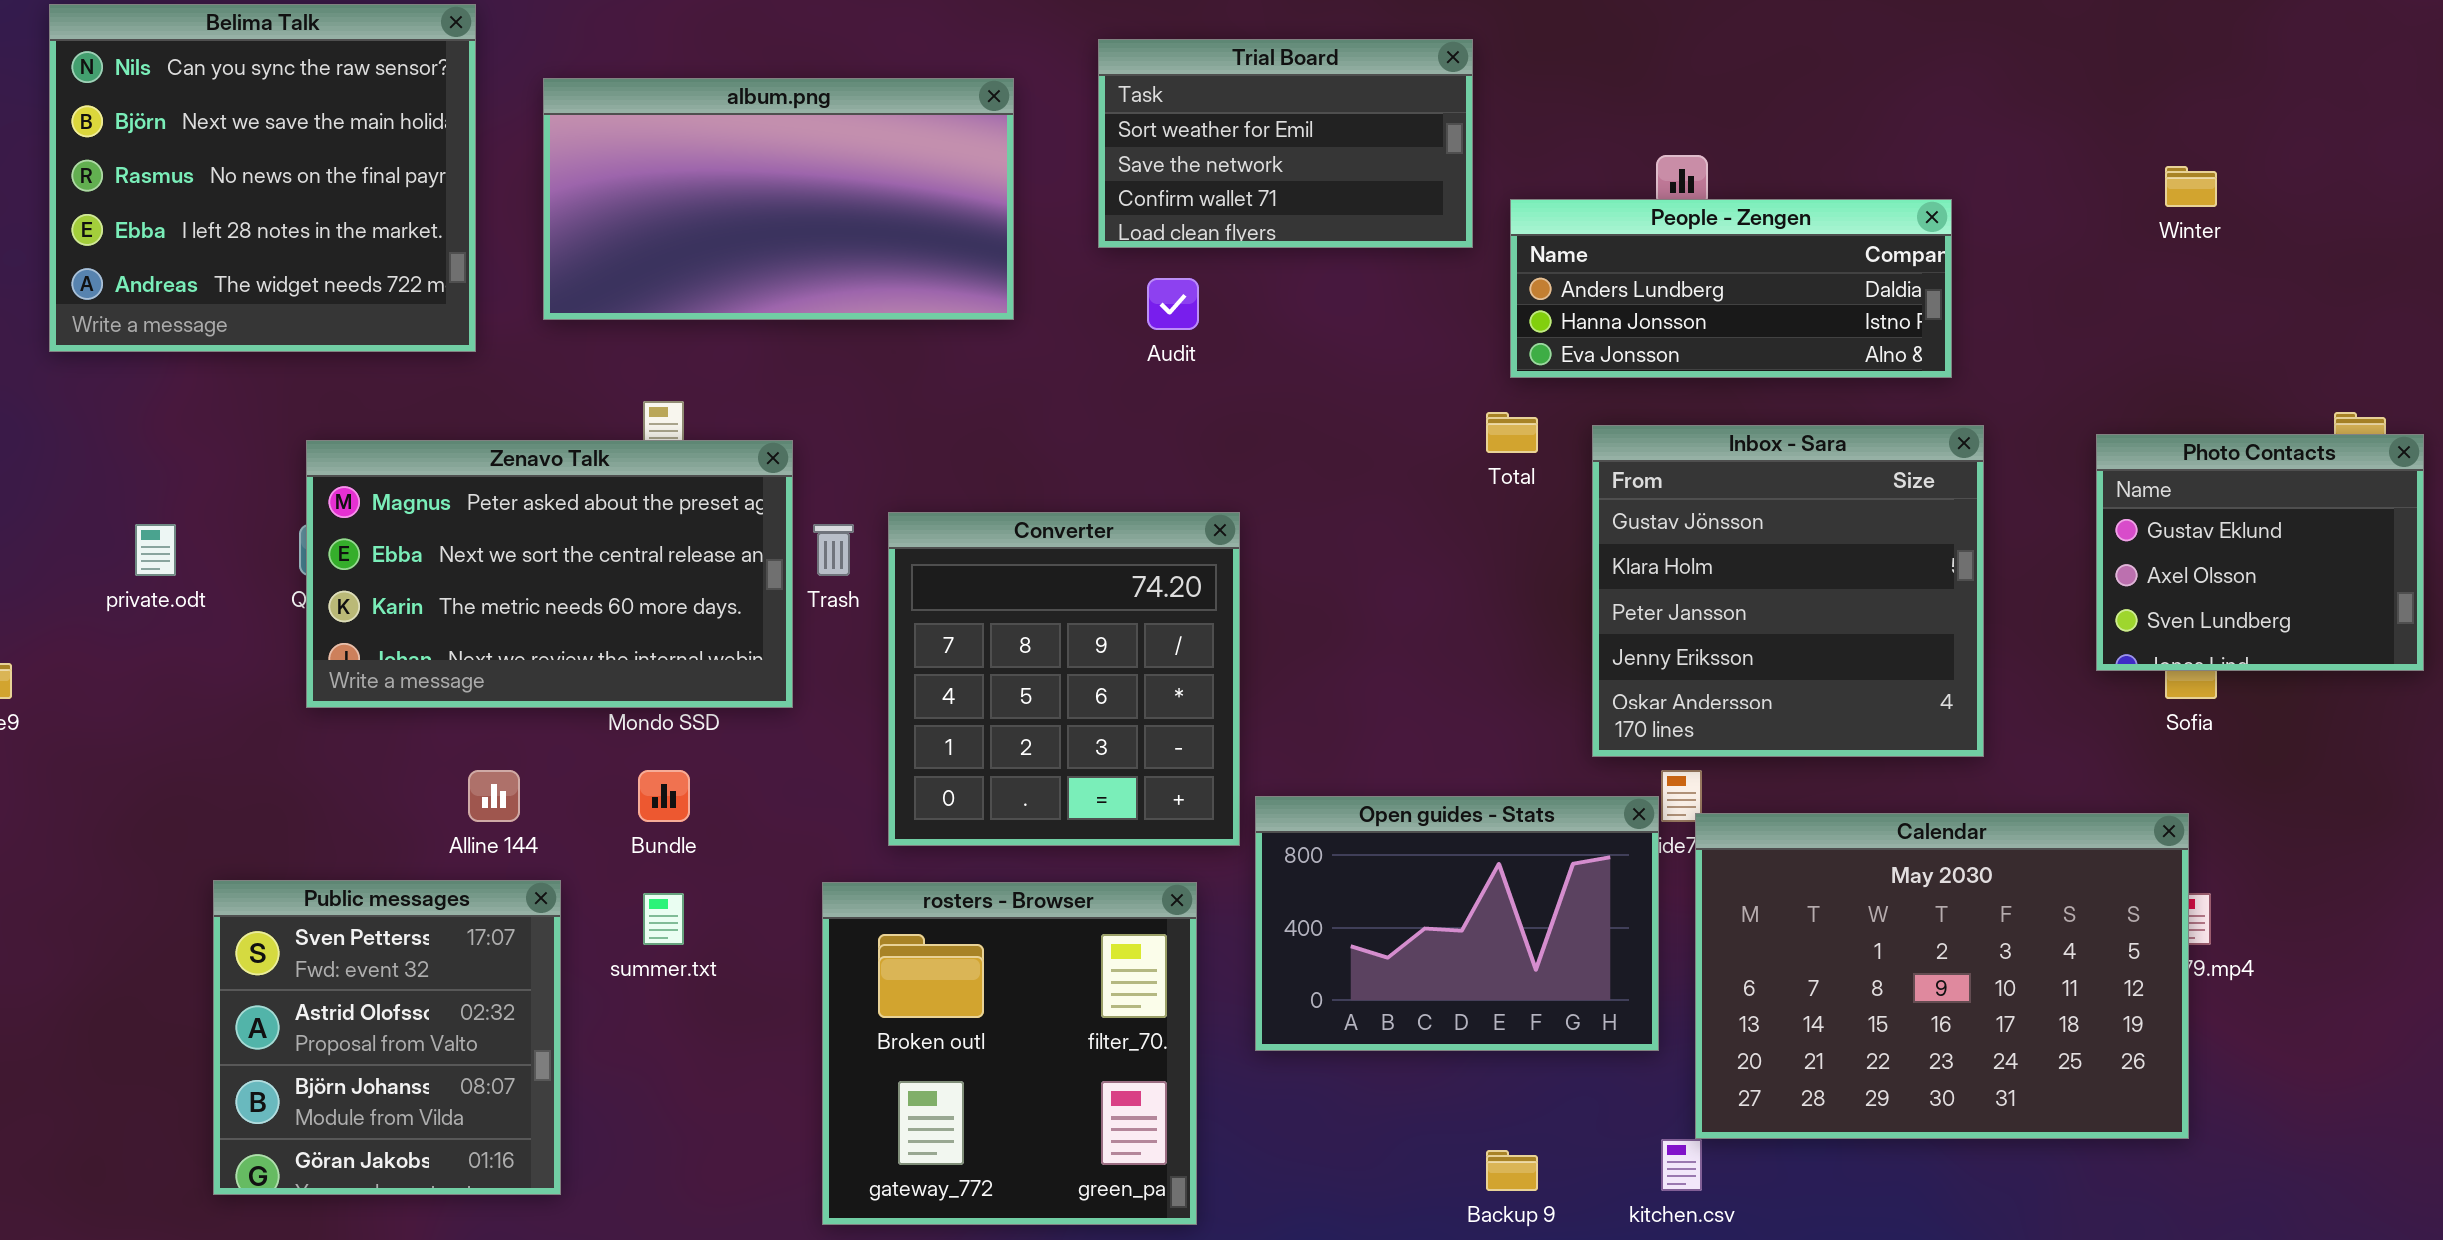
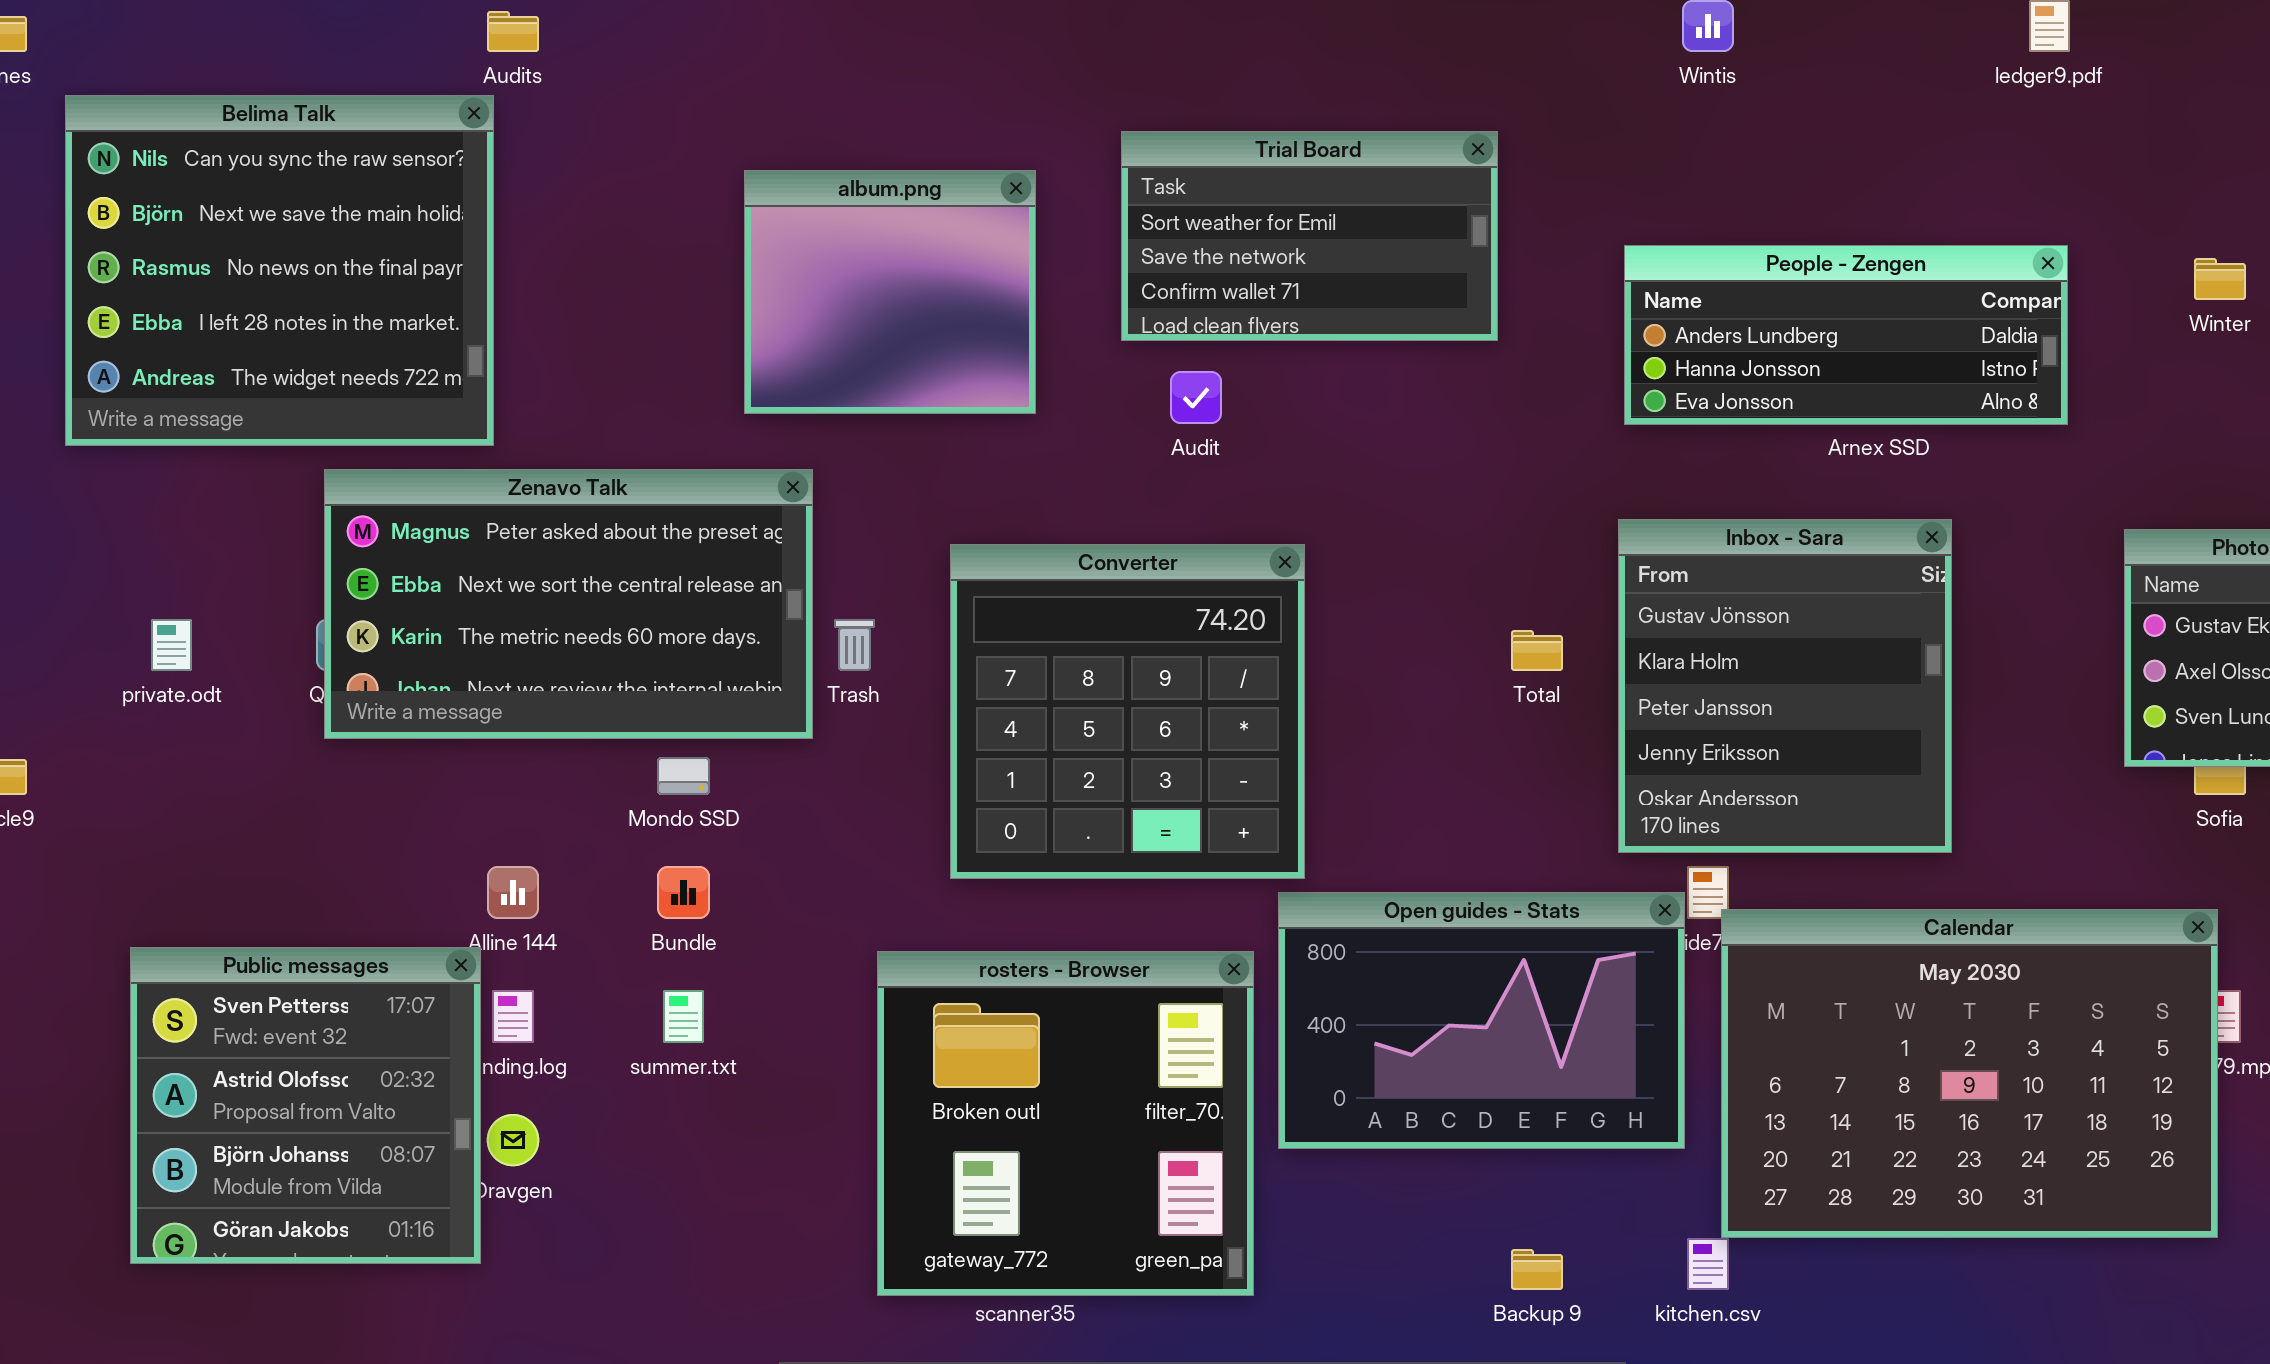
album.png: [543,78,1014,320] -> [744,170,1036,414], resized
People - Zengen: [1510,199,1952,378] -> [1624,245,2068,425], moved
Total: [1486,412,1538,453] -> [1511,630,1563,671], moved
Inbox - Sara: [1592,425,1984,757] -> [1618,519,1952,853], resized
Zenavo Talk: [306,440,793,708] -> [324,469,813,739], moved
Converter: [888,512,1240,846] -> [950,544,1305,879], moved
Public messages: [213,880,561,1195] -> [130,947,481,1264], moved
rosters - Browser: [822,882,1197,1225] -> [877,951,1254,1296], moved

